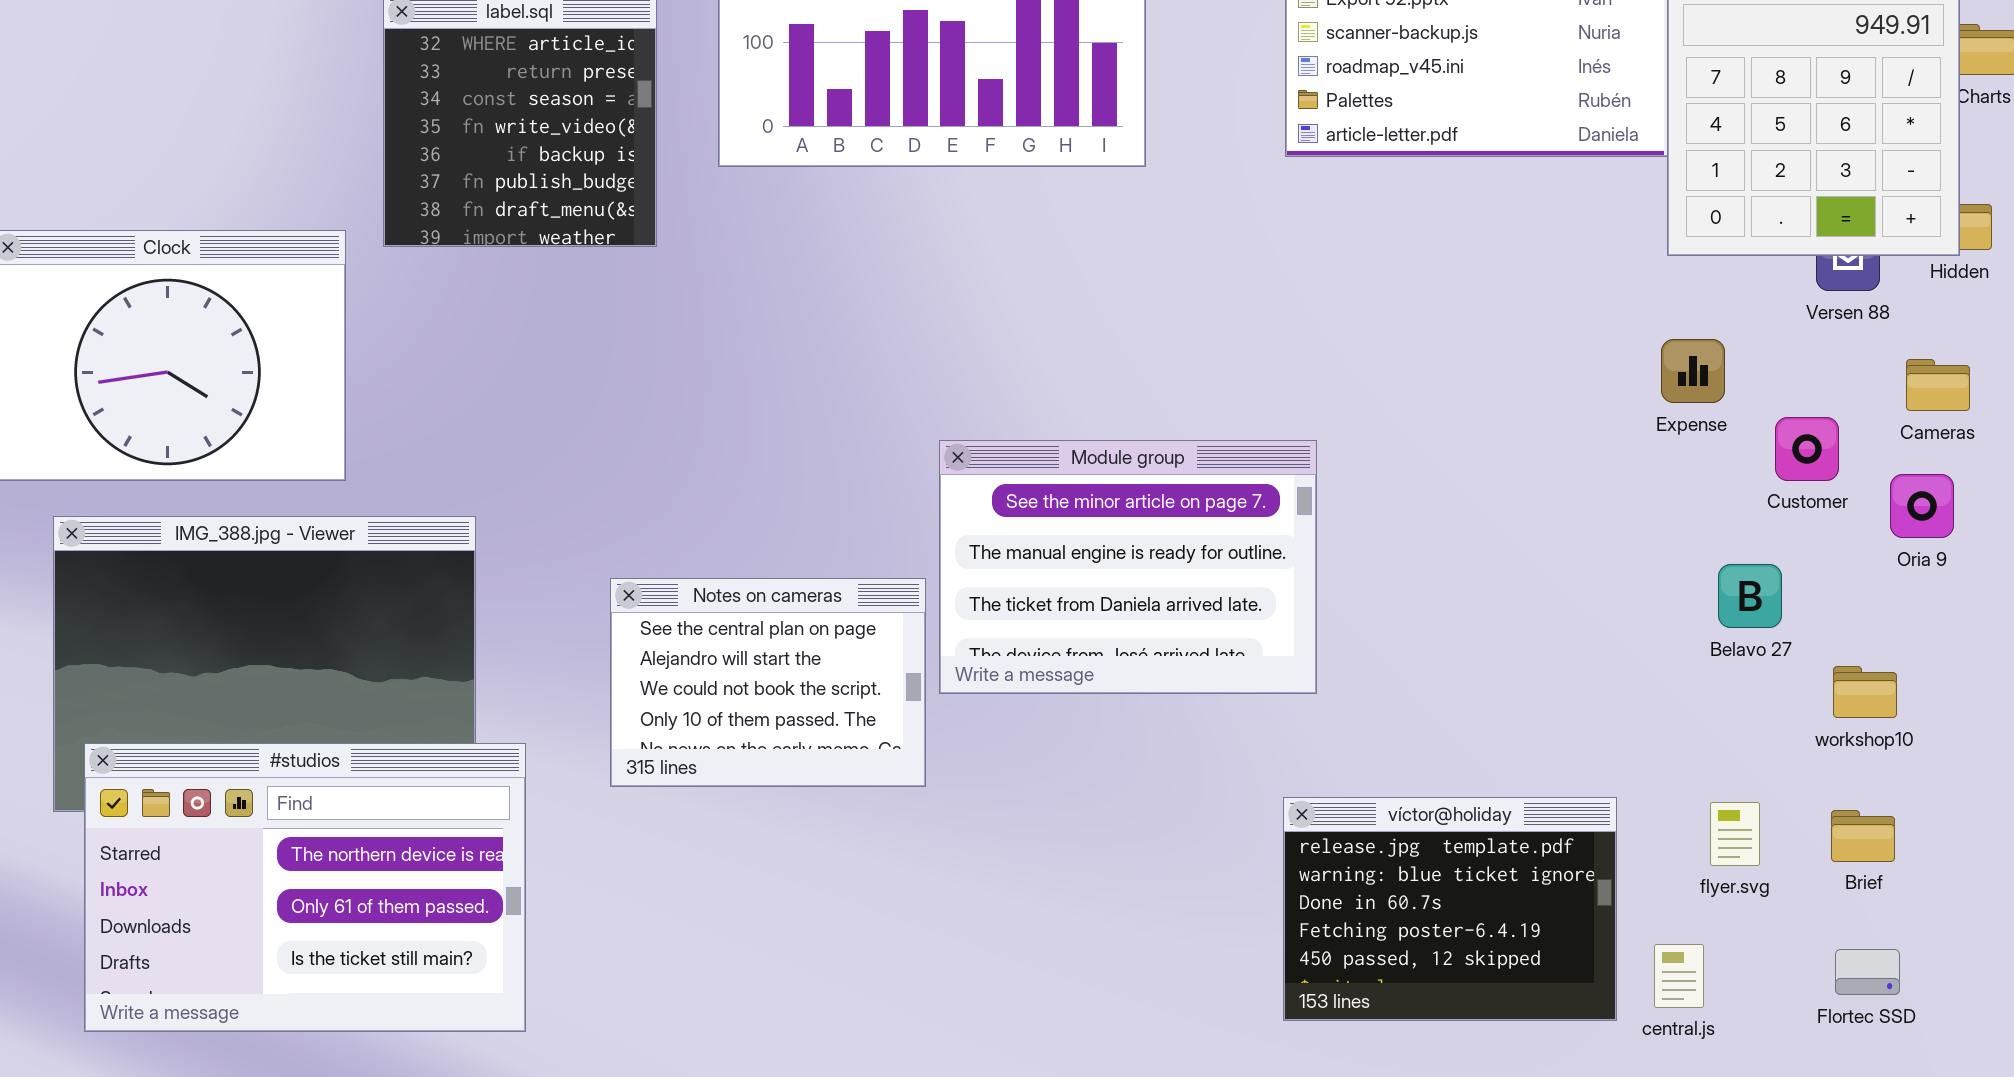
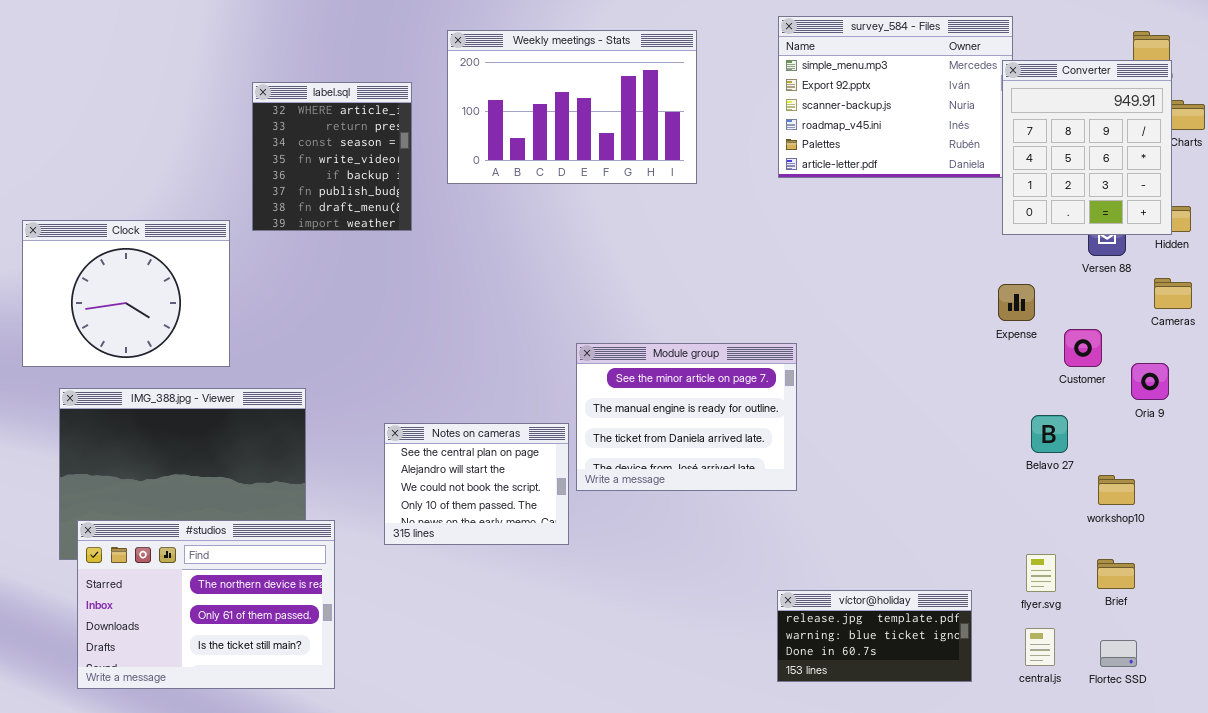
Cameras: [1906,359,1970,411] -> [1154,278,1192,309], moved
víctor@holiday: [1283,797,1617,1021] -> [777,590,972,682], resized
central.js: [1654,944,1704,1008] -> [1025,628,1055,666], moved

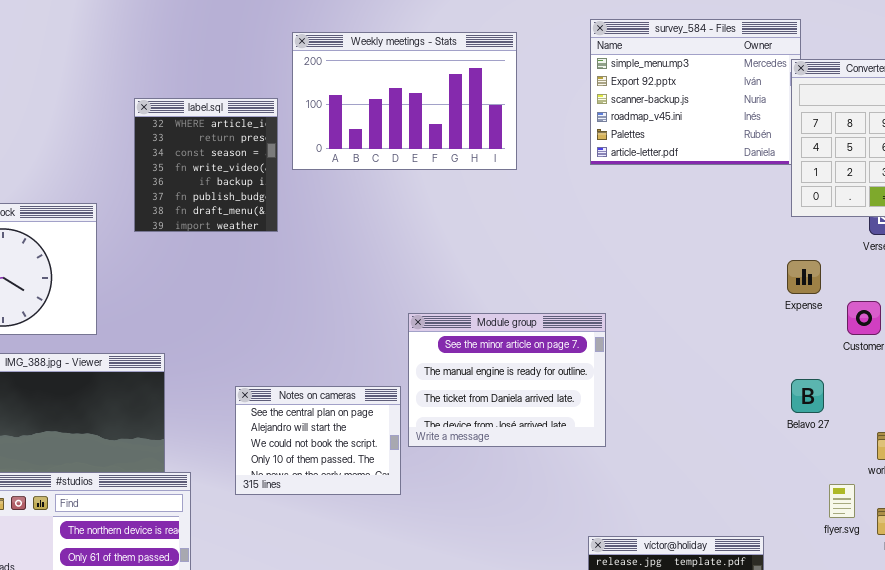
label.sql: [252,82,412,231] -> [134,98,278,232], moved
Belavo 27: [1031,415,1068,453] -> [791,379,824,413], moved
flyer.svg: [1026,554,1056,592] -> [829,484,855,518], moved

